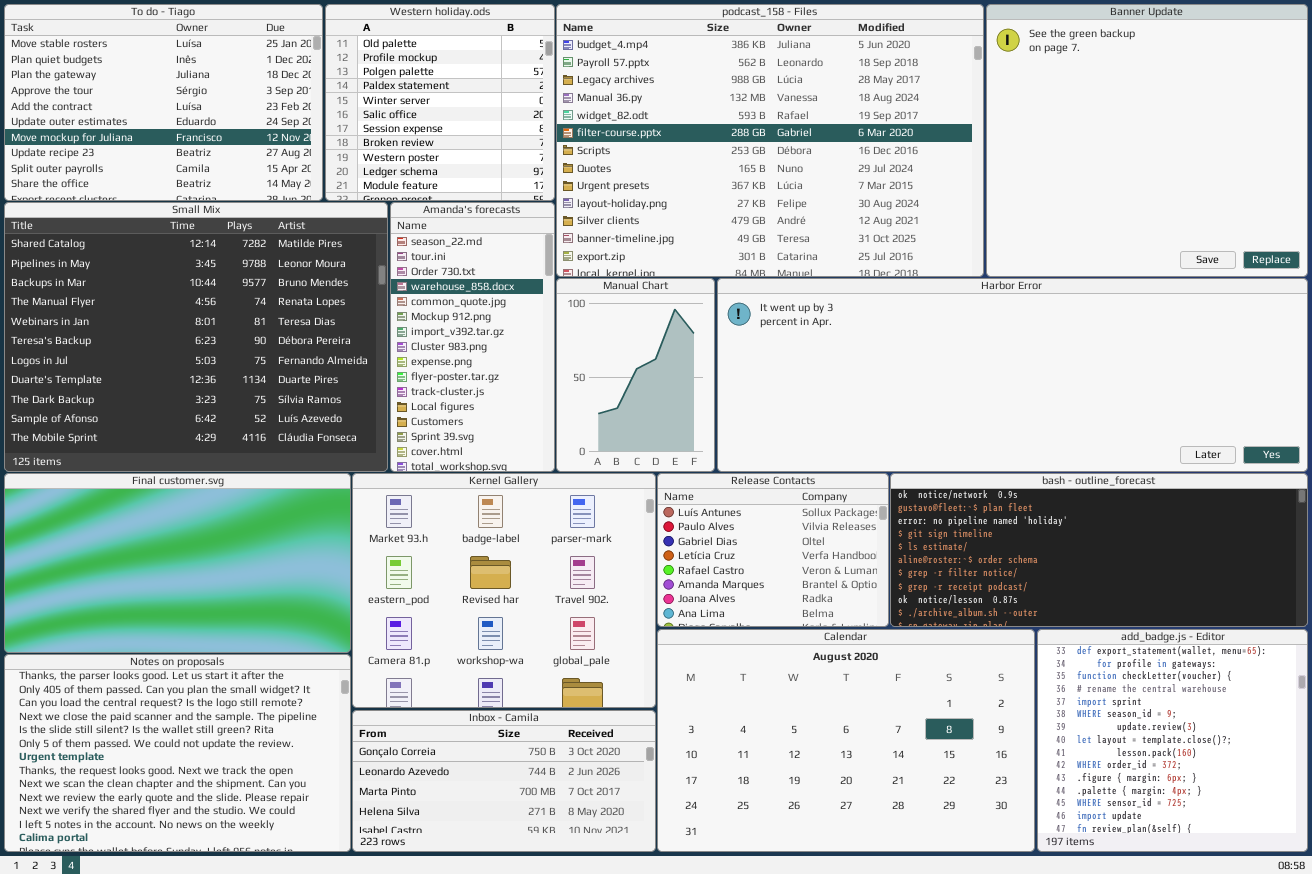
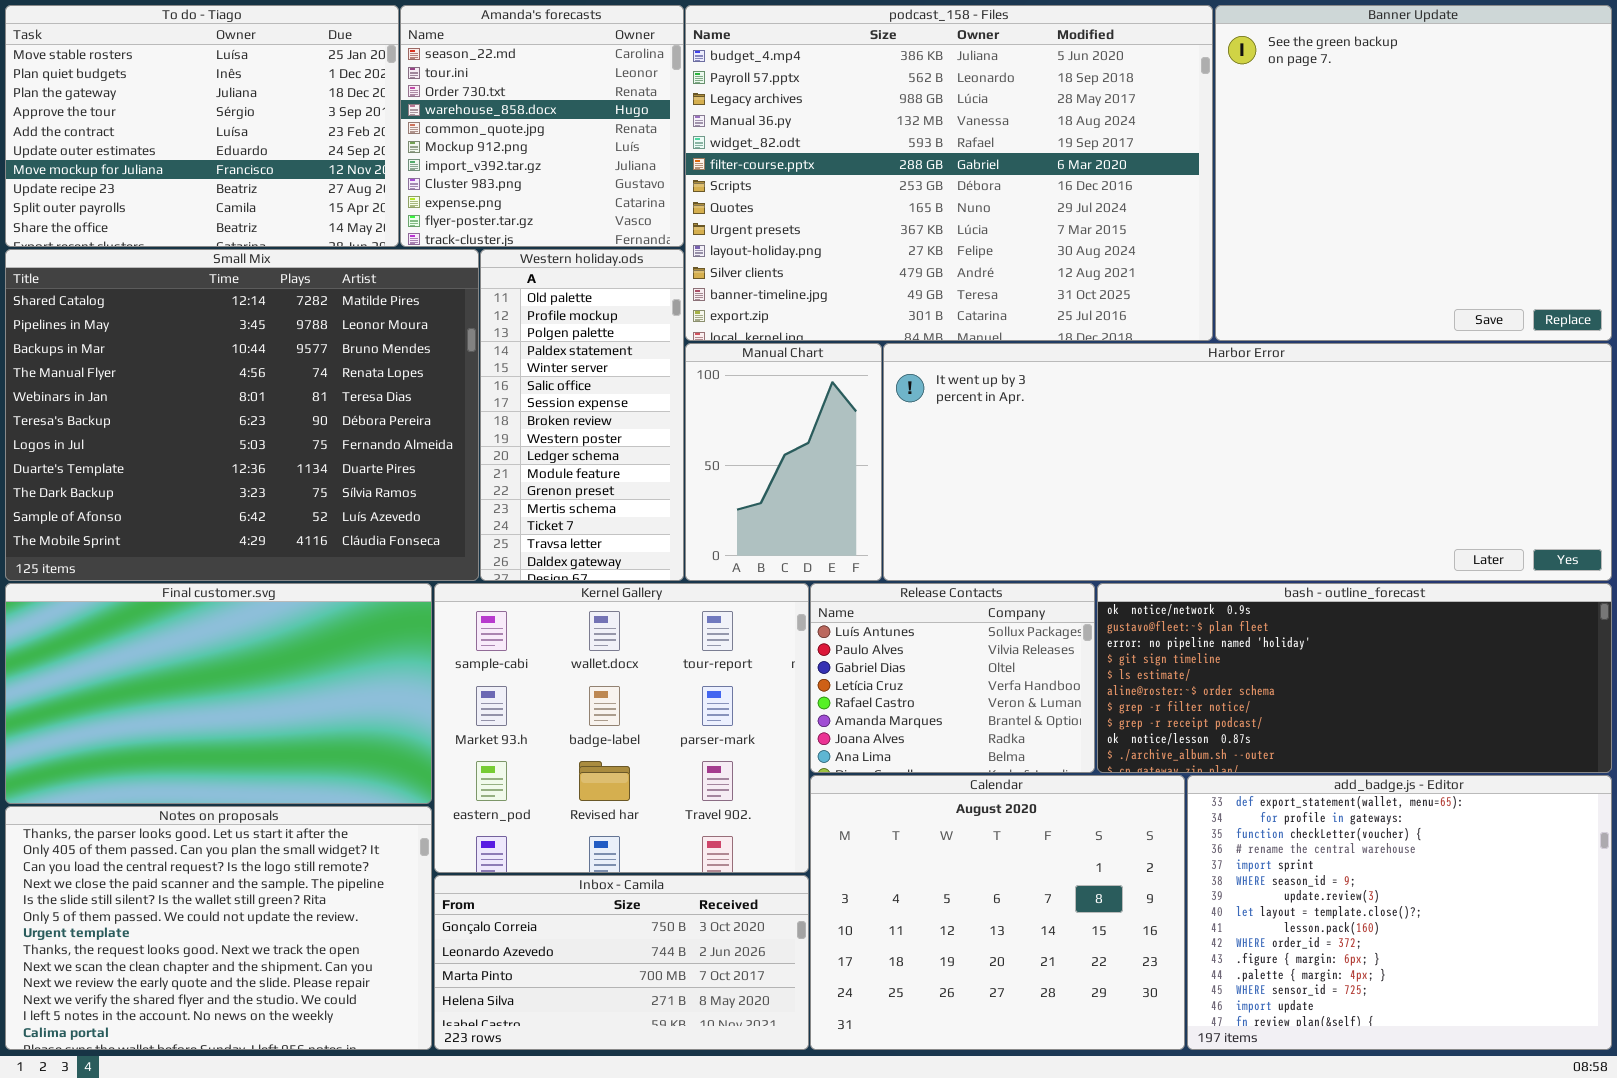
Western holiday.ods: [325,4,555,201] -> [480,249,684,581], moved, resized
Amanda's forecasts: [390,202,555,472] -> [400,5,684,247], moved, resized
Kernel Gallery: [352,473,656,708] -> [434,583,809,873], scrolled up 1 row
Calendar: [657,629,1035,852] -> [810,775,1185,1050], resized
add_badge.js - Editor: [1037,629,1308,852] -> [1187,775,1612,1050], resized

